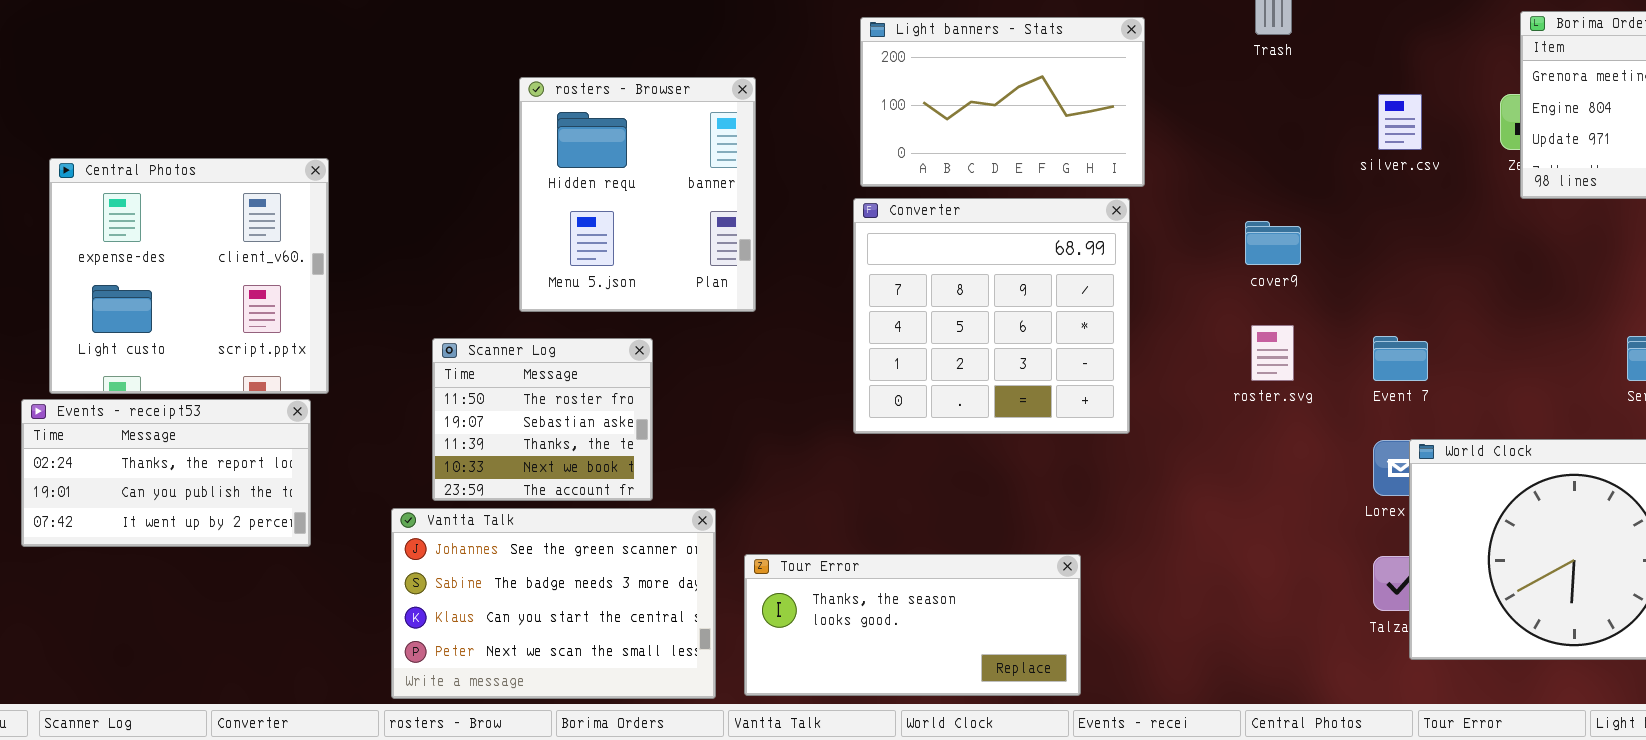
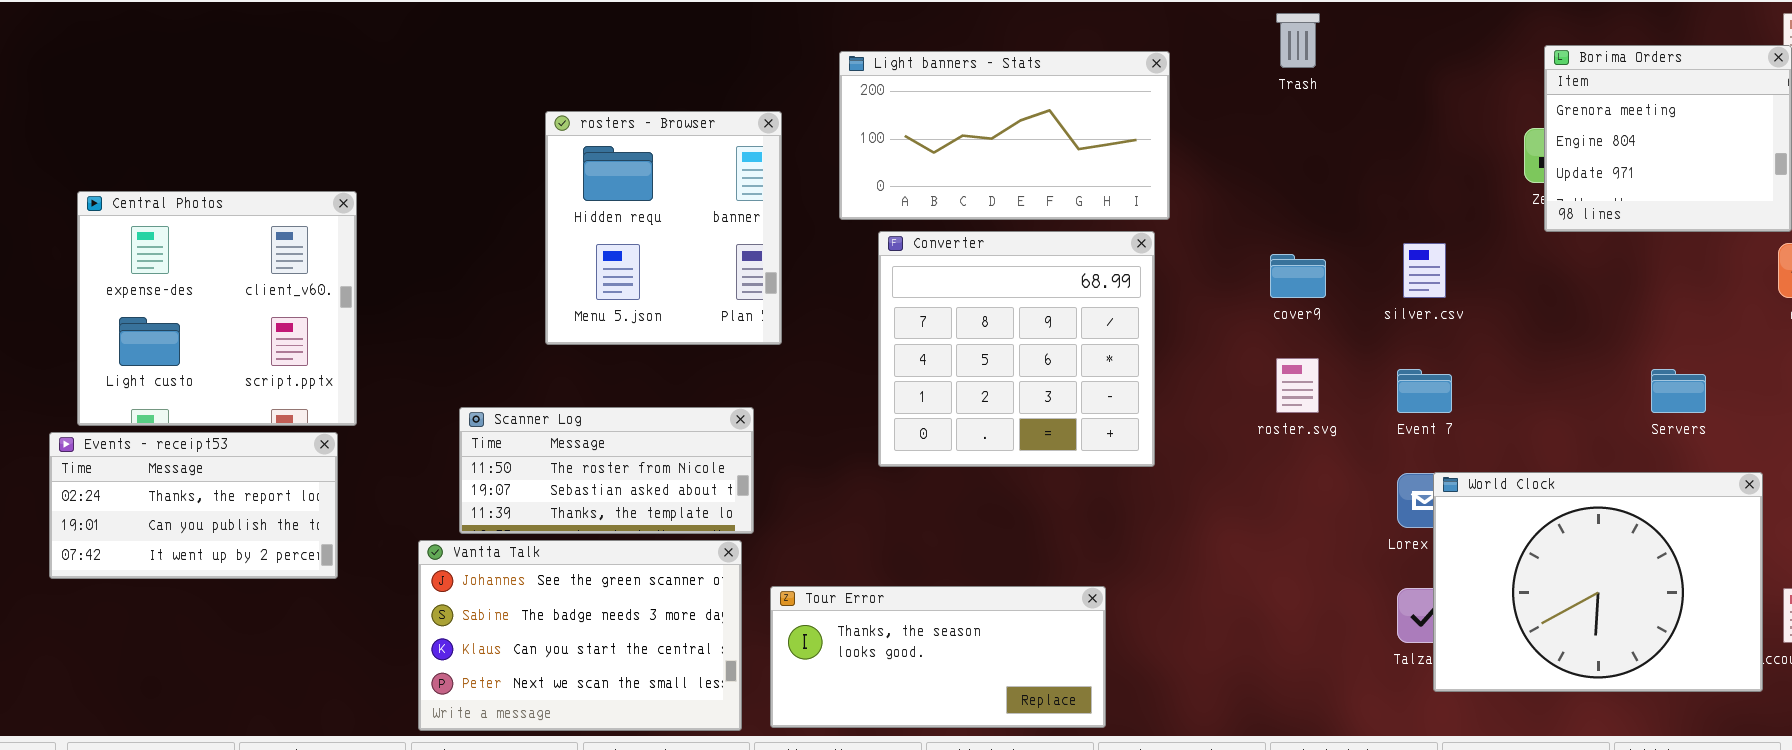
Light banners - Stats: [860,17,1145,187] -> [839,51,1170,220], resized
silver.csv: [1378,94,1422,150] -> [1403,243,1446,298], moved
Scanner Log: [432,338,653,501] -> [459,407,754,534], resized

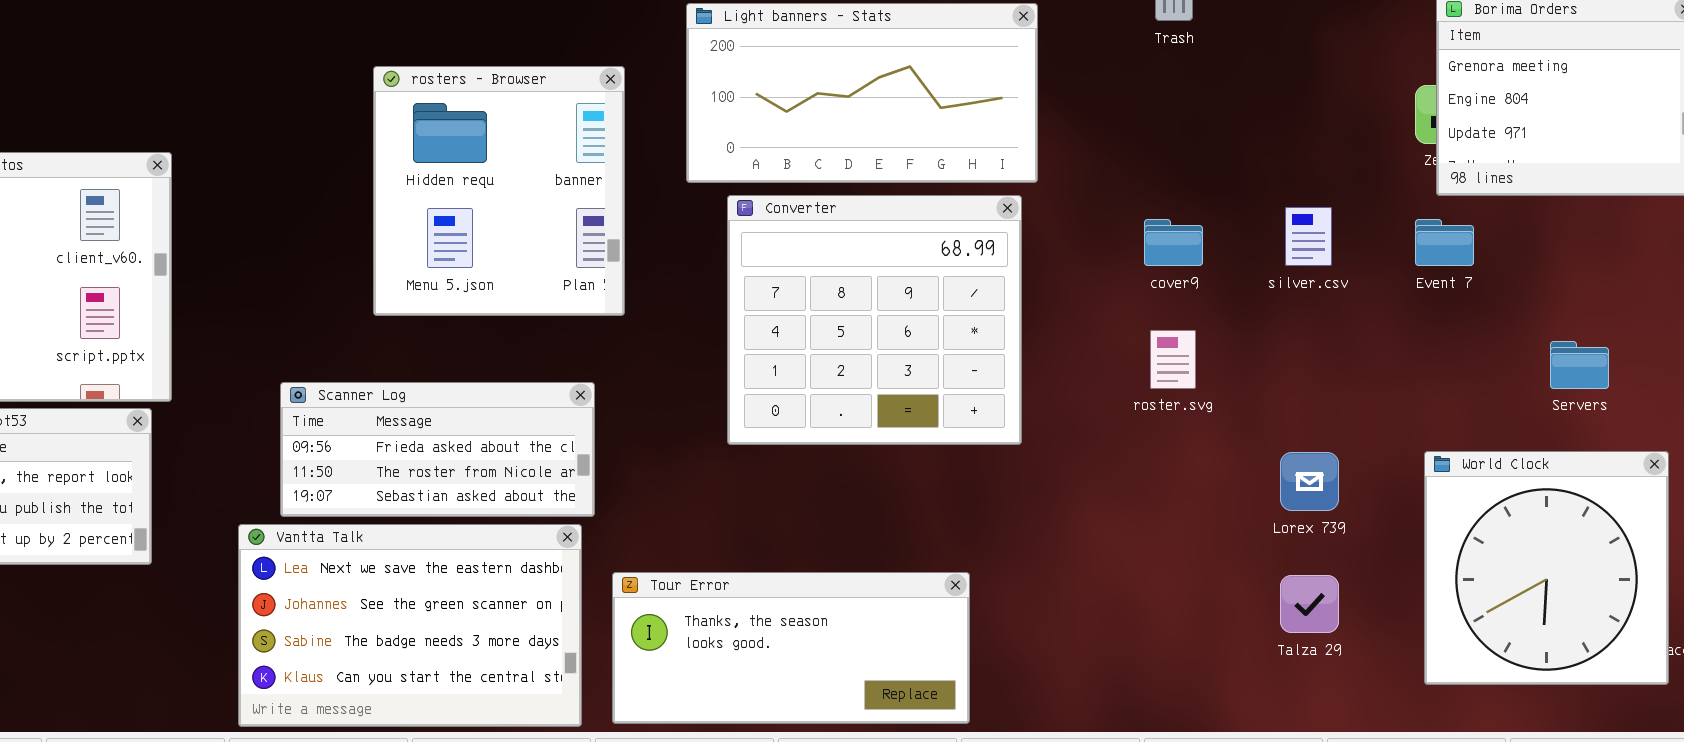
Event 7: [1397,369,1452,413] -> [1415,219,1474,266], moved
Scanner Log: [459,407,754,534] -> [280,382,595,517], scrolled up 1 row
World Clock: [1433,472,1763,692] -> [1424,451,1669,685], resized
Vantta Talk: [418,540,742,731] -> [238,524,582,727], scrolled up 1 row

